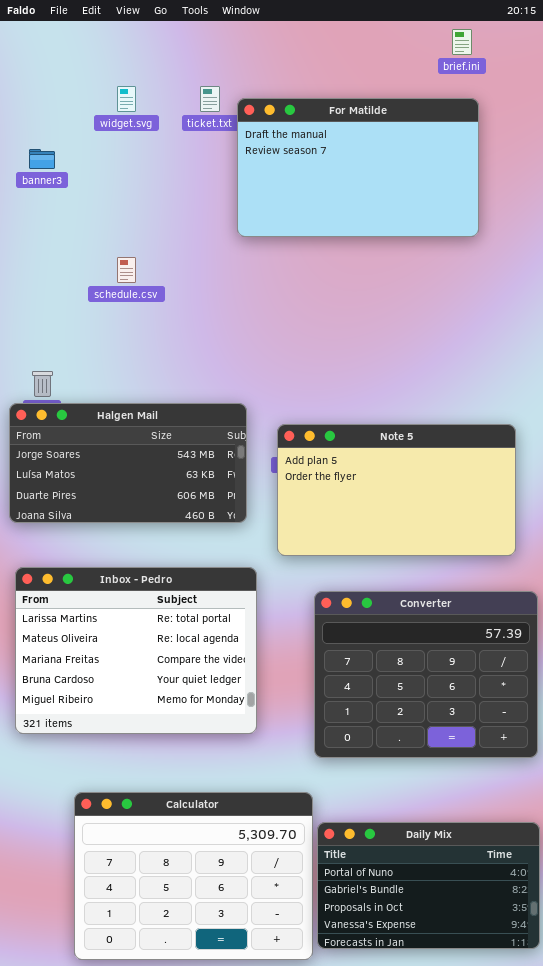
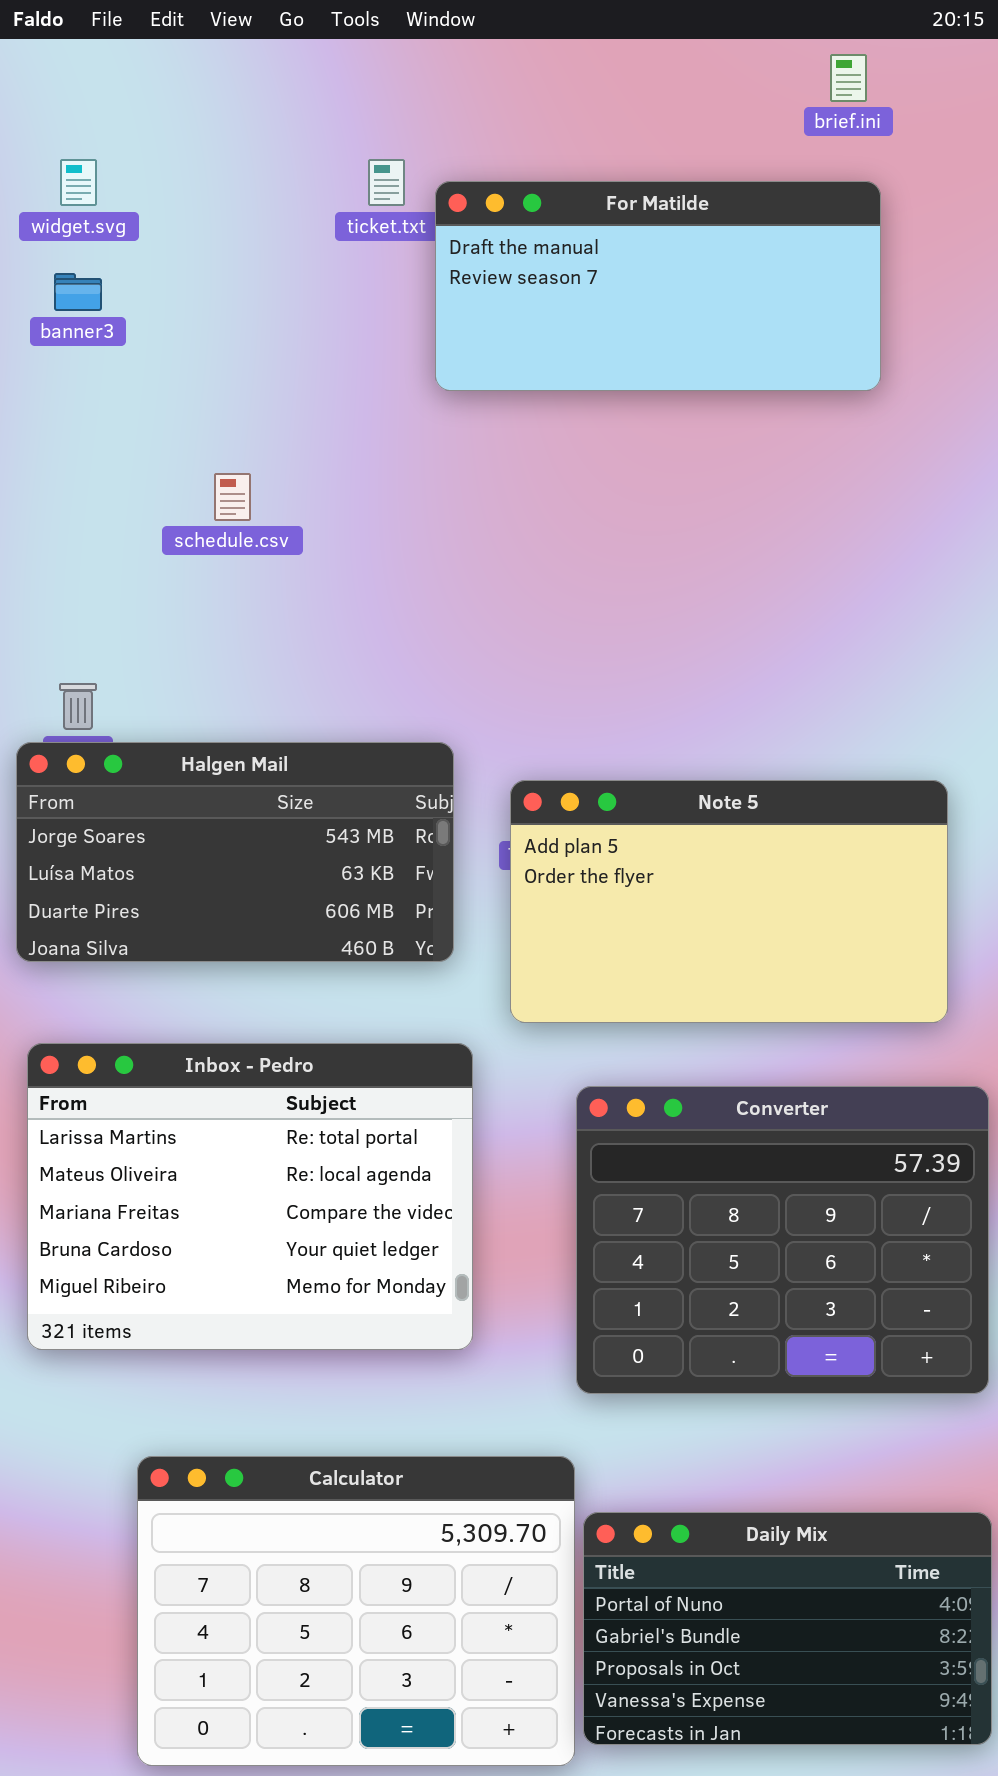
widget.svg: [117,86,136,112] -> [60,159,97,206], moved
For Matilde: [237,98,479,237] -> [435,181,881,391], resized

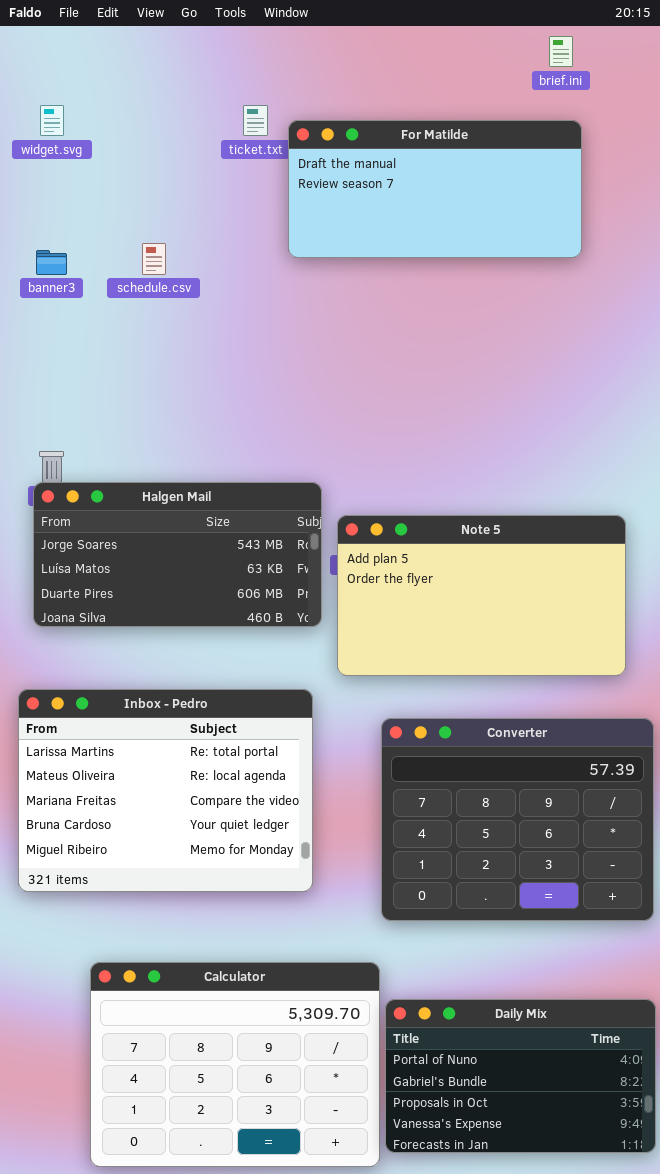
banner3: [54,273,102,311] -> [36,250,67,275], moved
schedule.csv: [214,473,251,521] -> [142,243,166,275], moved
Halgen Mail: [16,742,454,962] -> [33,482,322,627], moved

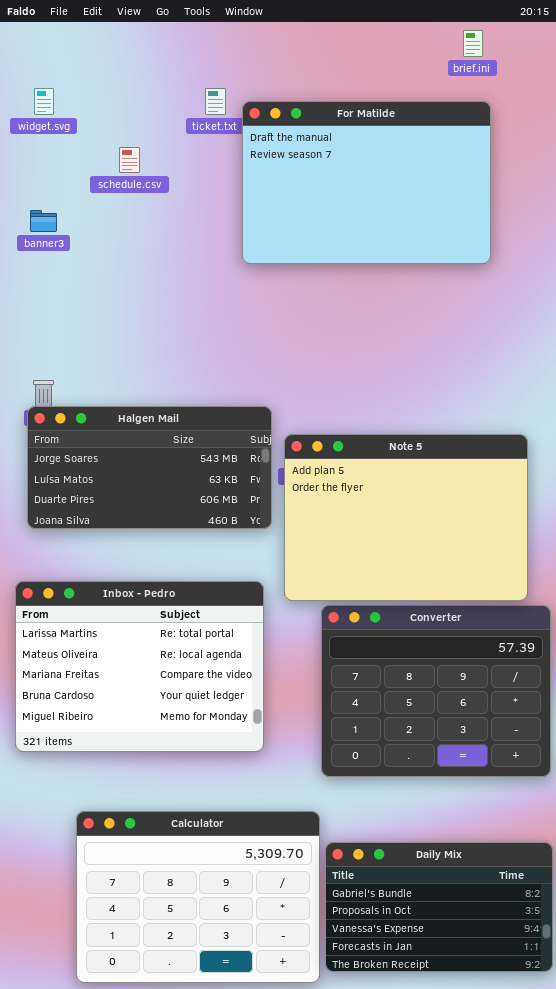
For Matilde: [288,120,582,258] -> [242,101,491,264], resized
schedule.csv: [142,243,166,275] -> [119,147,140,173], moved
Note 5: [337,515,626,676] -> [284,434,528,601], resized
Daily Mix: [385,999,656,1153] -> [325,842,553,972], scrolled down 1 row

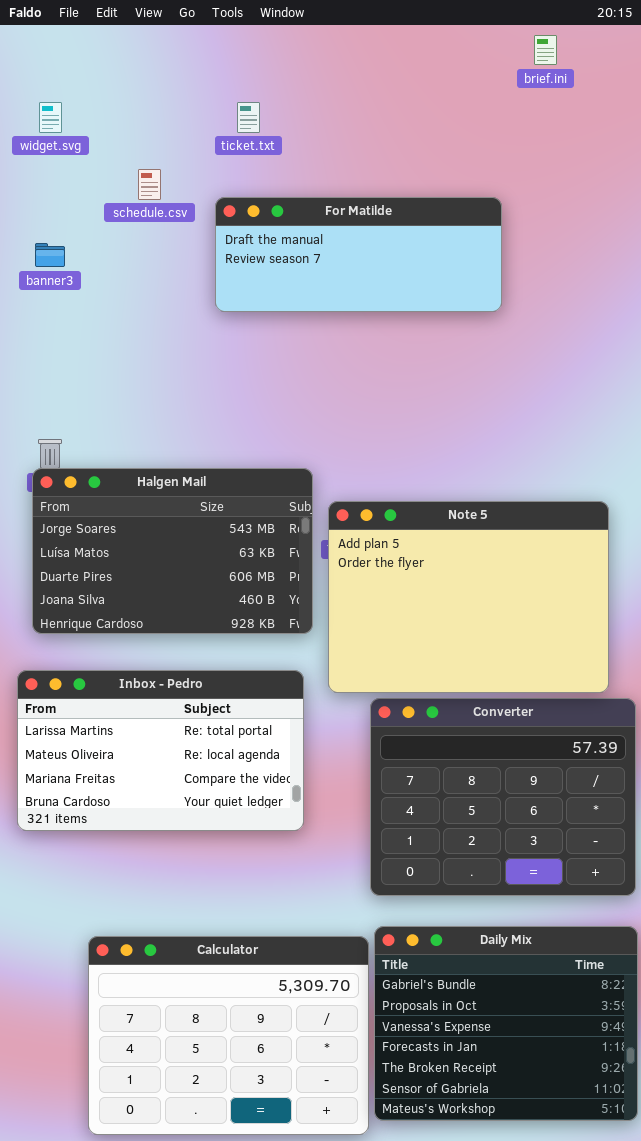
For Matilde: [242,101,491,264] -> [215,197,502,312], moved, resized
Halgen Mail: [27,406,272,529] -> [32,468,313,634], resized
Inbox - Pedro: [15,581,264,752] -> [17,670,304,831], resized
Daily Mix: [325,842,553,972] -> [374,926,638,1121], resized

